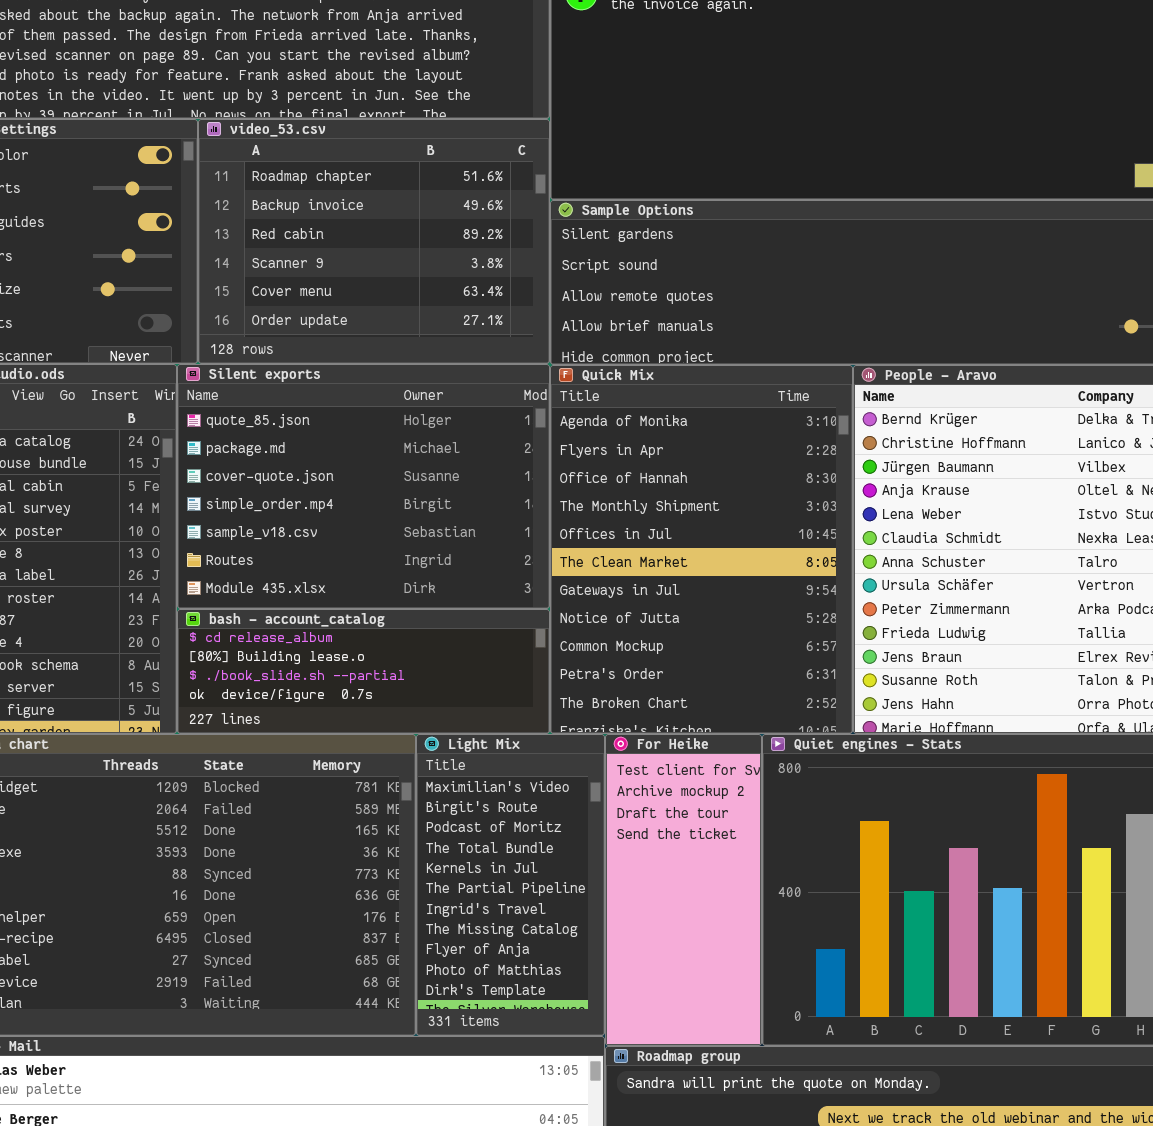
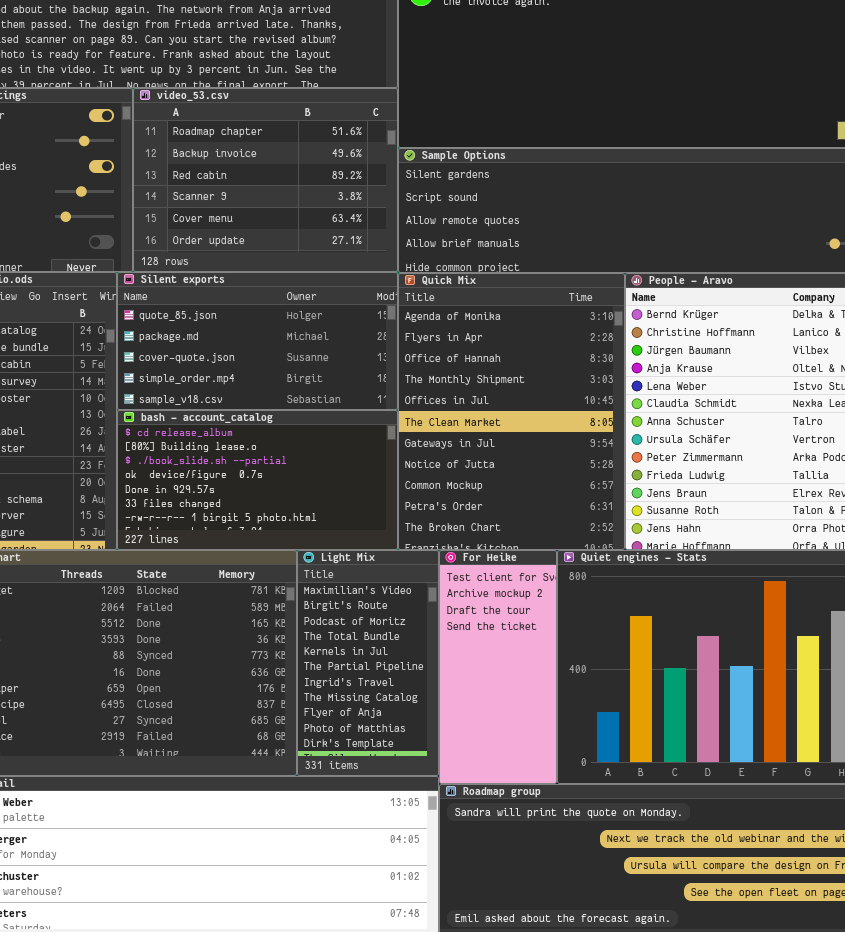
Silent exports: [177,364,550,609] -> [117,272,398,410], resized
bash - account_catalog: [177,609,550,734] -> [117,410,398,550], resized

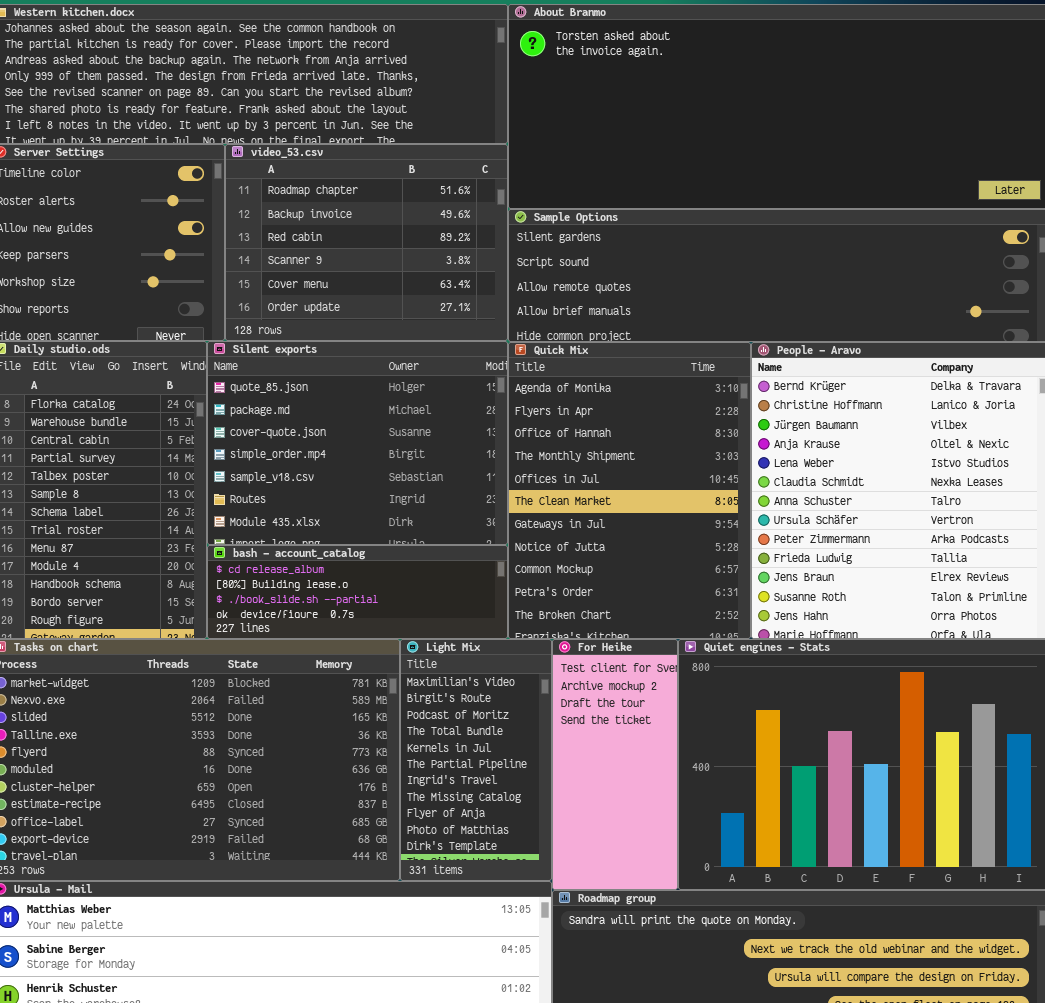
Silent exports: [117,272,398,410] -> [207,341,508,545], resized
bash - account_catalog: [117,410,398,550] -> [207,545,508,639], resized

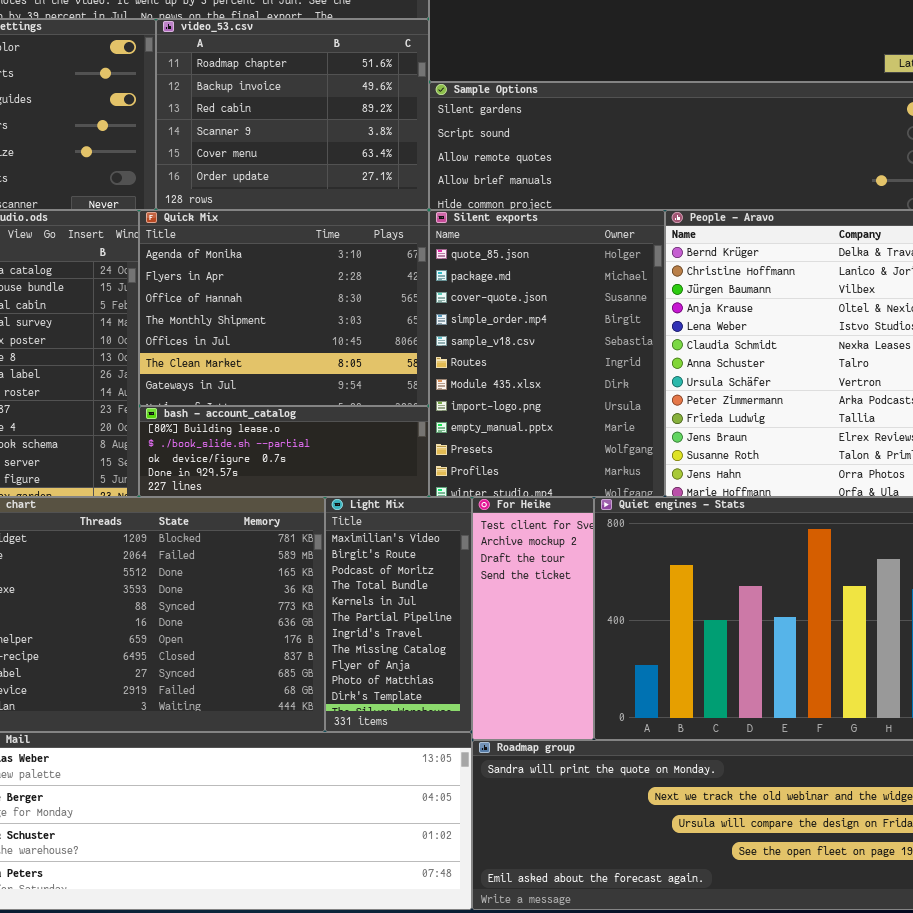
Silent exports: [207,341,508,545] -> [429,210,665,497], moved, resized
Quick Mix: [508,342,751,639] -> [139,210,429,406], moved, resized
bash - account_catalog: [207,545,508,639] -> [139,406,429,497], scrolled down 1 row

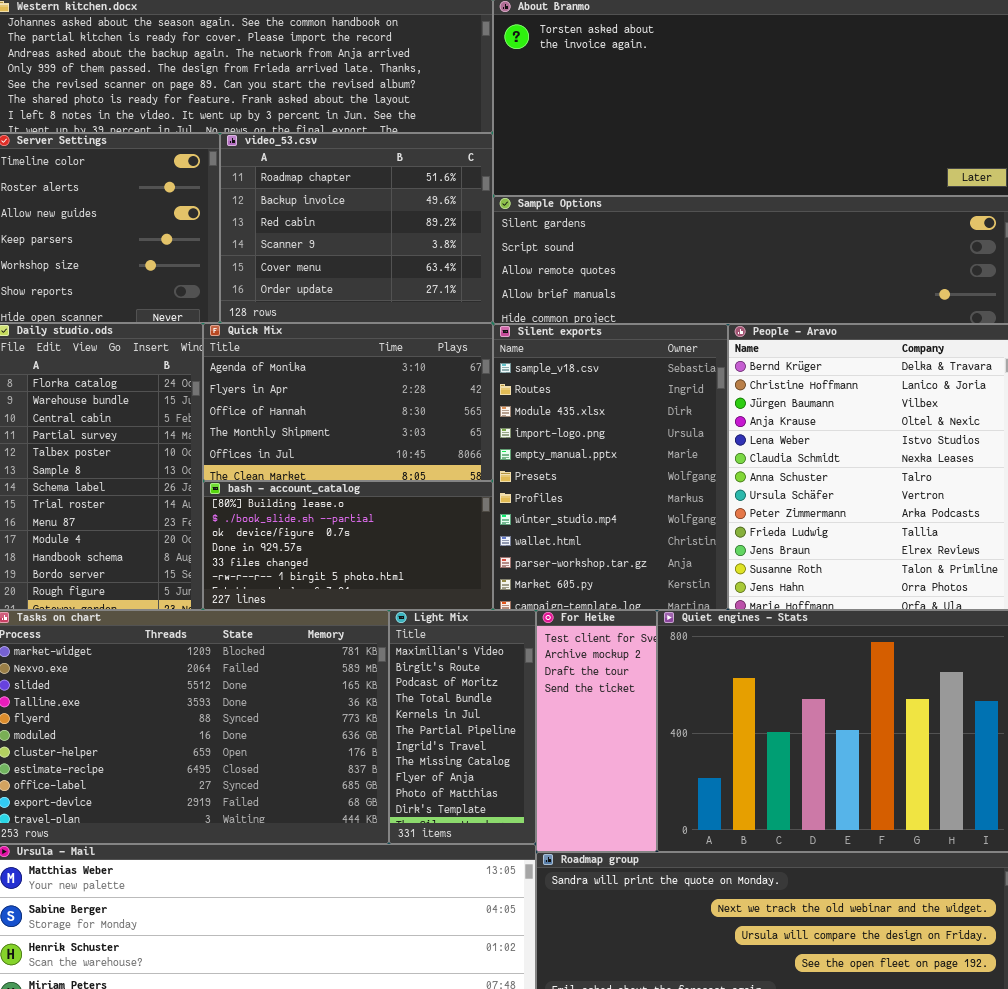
Quick Mix: [139,210,429,406] -> [203,323,493,481], resized
Silent exports: [429,210,665,497] -> [493,324,728,610], scrolled down 4 rows
bash - account_catalog: [139,406,429,497] -> [203,481,493,610], resized

